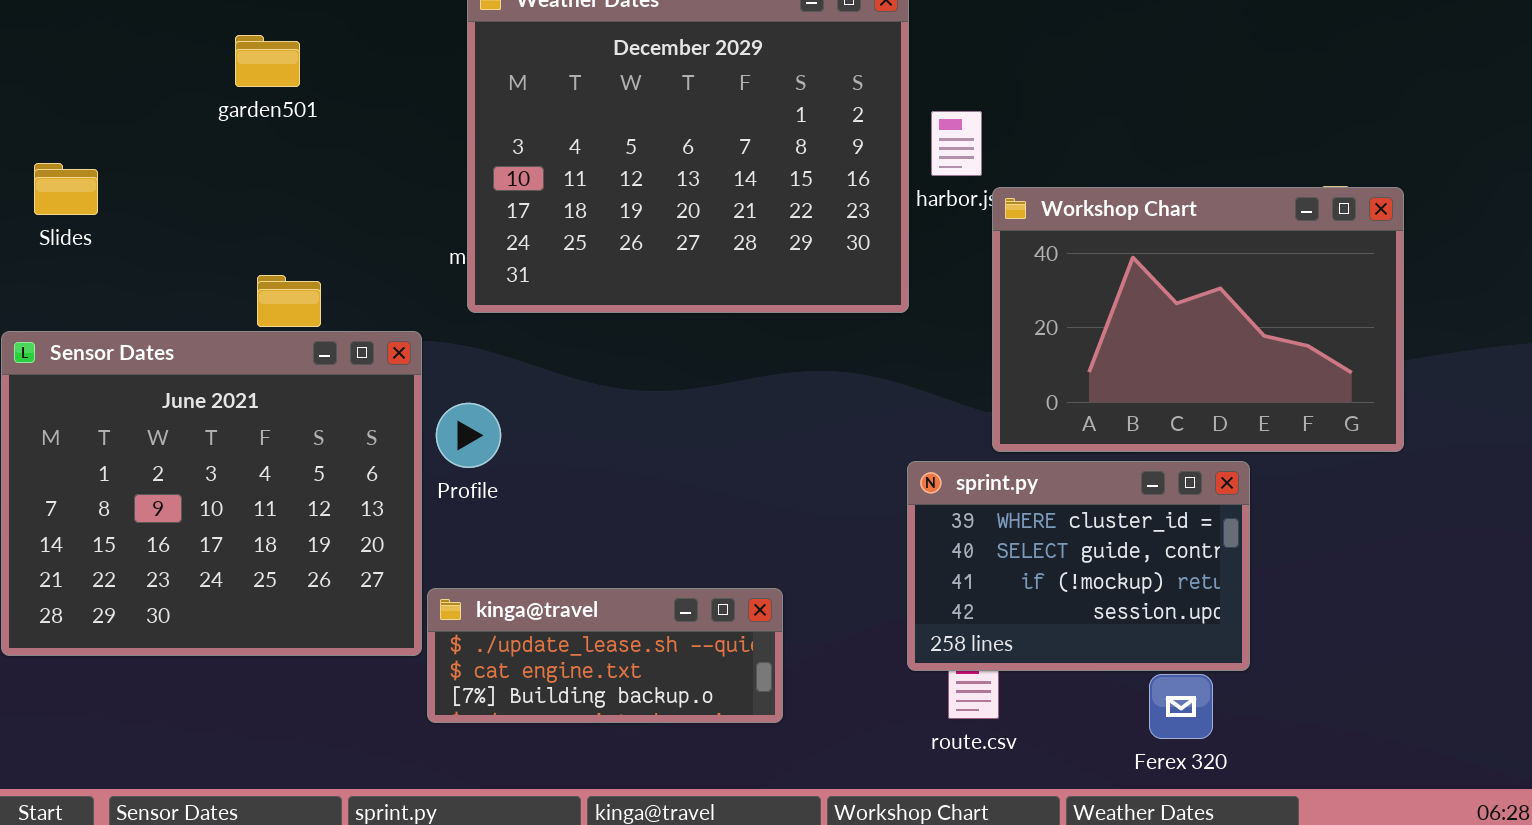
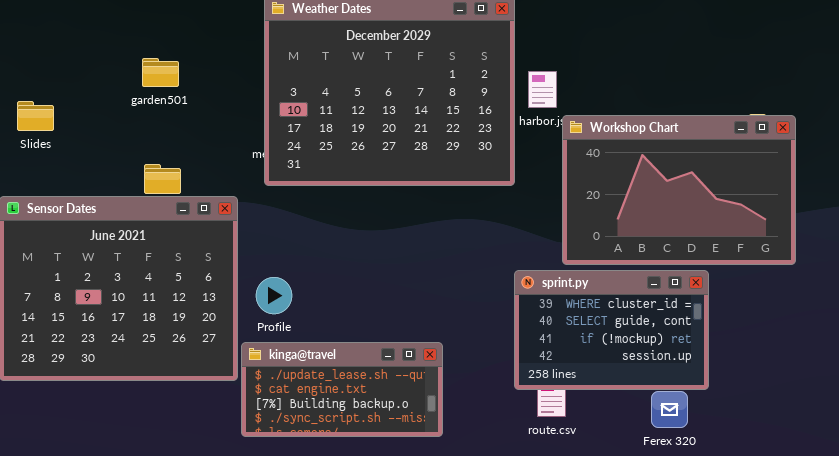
garden501: [235,35,300,87] -> [142,58,179,87], moved
Profile: [436,403,501,468] -> [256,277,292,314], moved
kinga@travel: [427,588,783,723] -> [241,342,443,437], resized

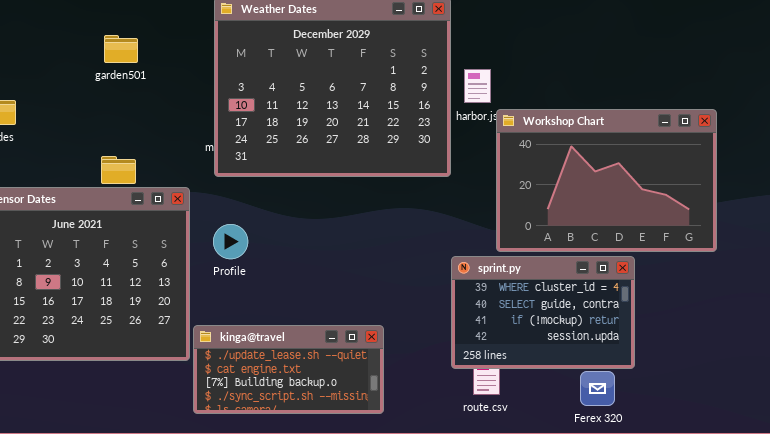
garden501: [142,58,179,87] -> [104,35,138,63], moved
Profile: [256,277,292,314] -> [213,224,248,259], moved

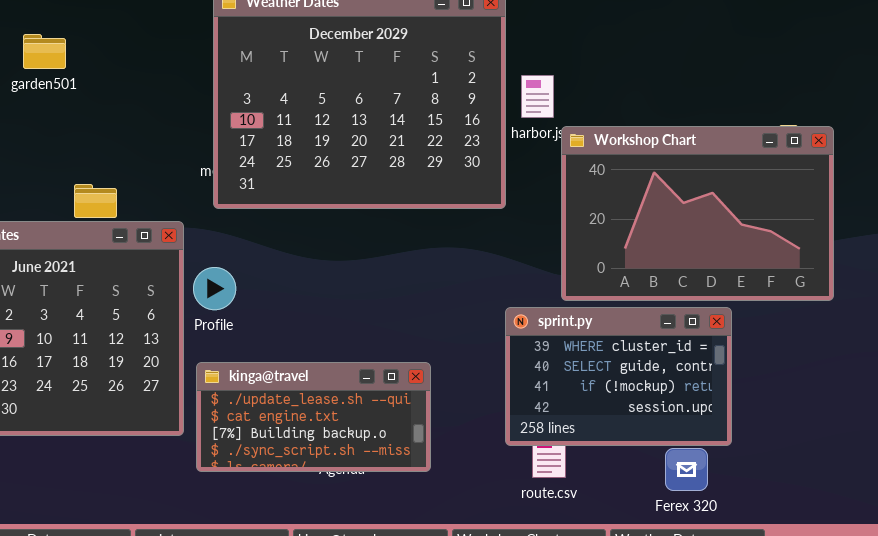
garden501: [104,35,138,63] -> [23,34,66,69], moved
Profile: [213,224,248,259] -> [193,267,236,310], moved
kinga@travel: [193,325,384,414] -> [196,362,431,472], moved

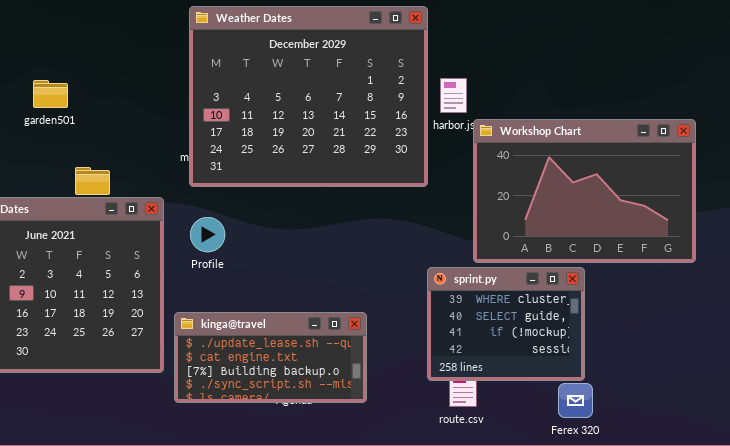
garden501: [23,34,66,69] -> [33,80,68,108], moved
Profile: [193,267,236,310] -> [190,217,225,252], moved
sprint.py: [505,307,732,446] -> [427,267,585,381], resized

